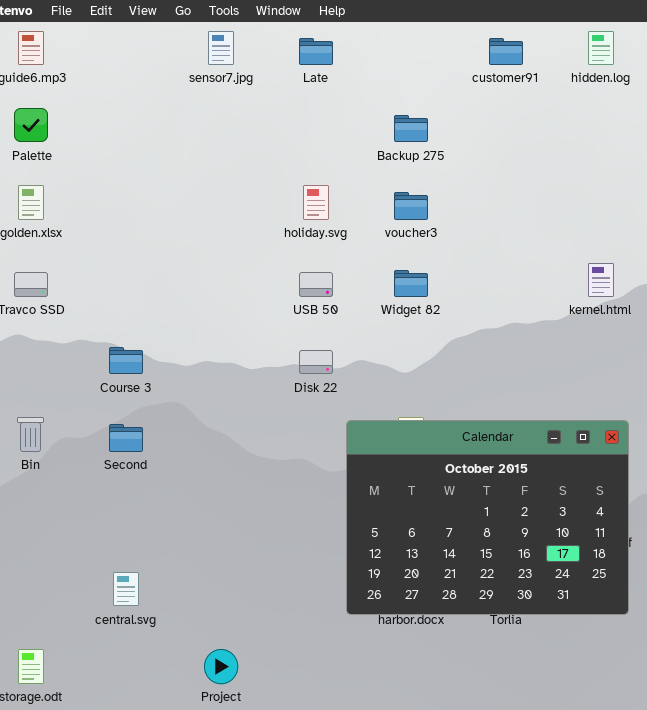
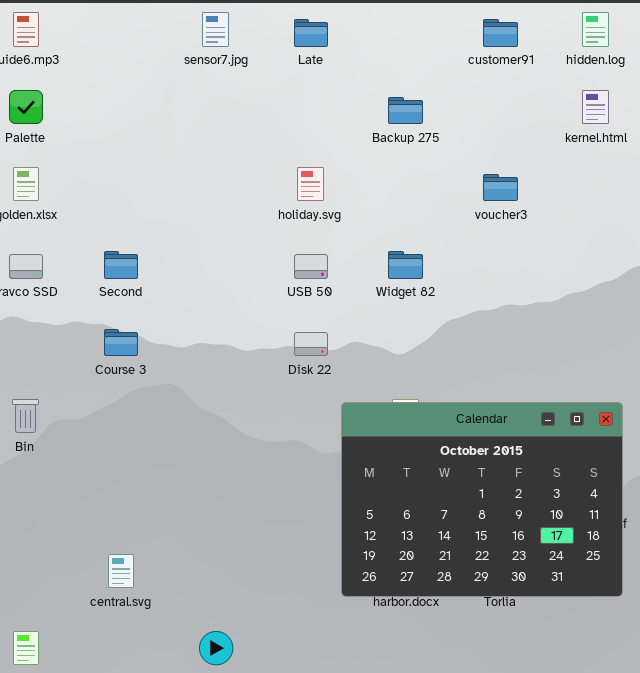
voucher3: [394,192,428,220] -> [483,174,518,201], moved
kernel.html: [588,263,614,297] -> [582,90,609,124], moved
Second: [109,424,143,452] -> [104,251,138,279], moved

